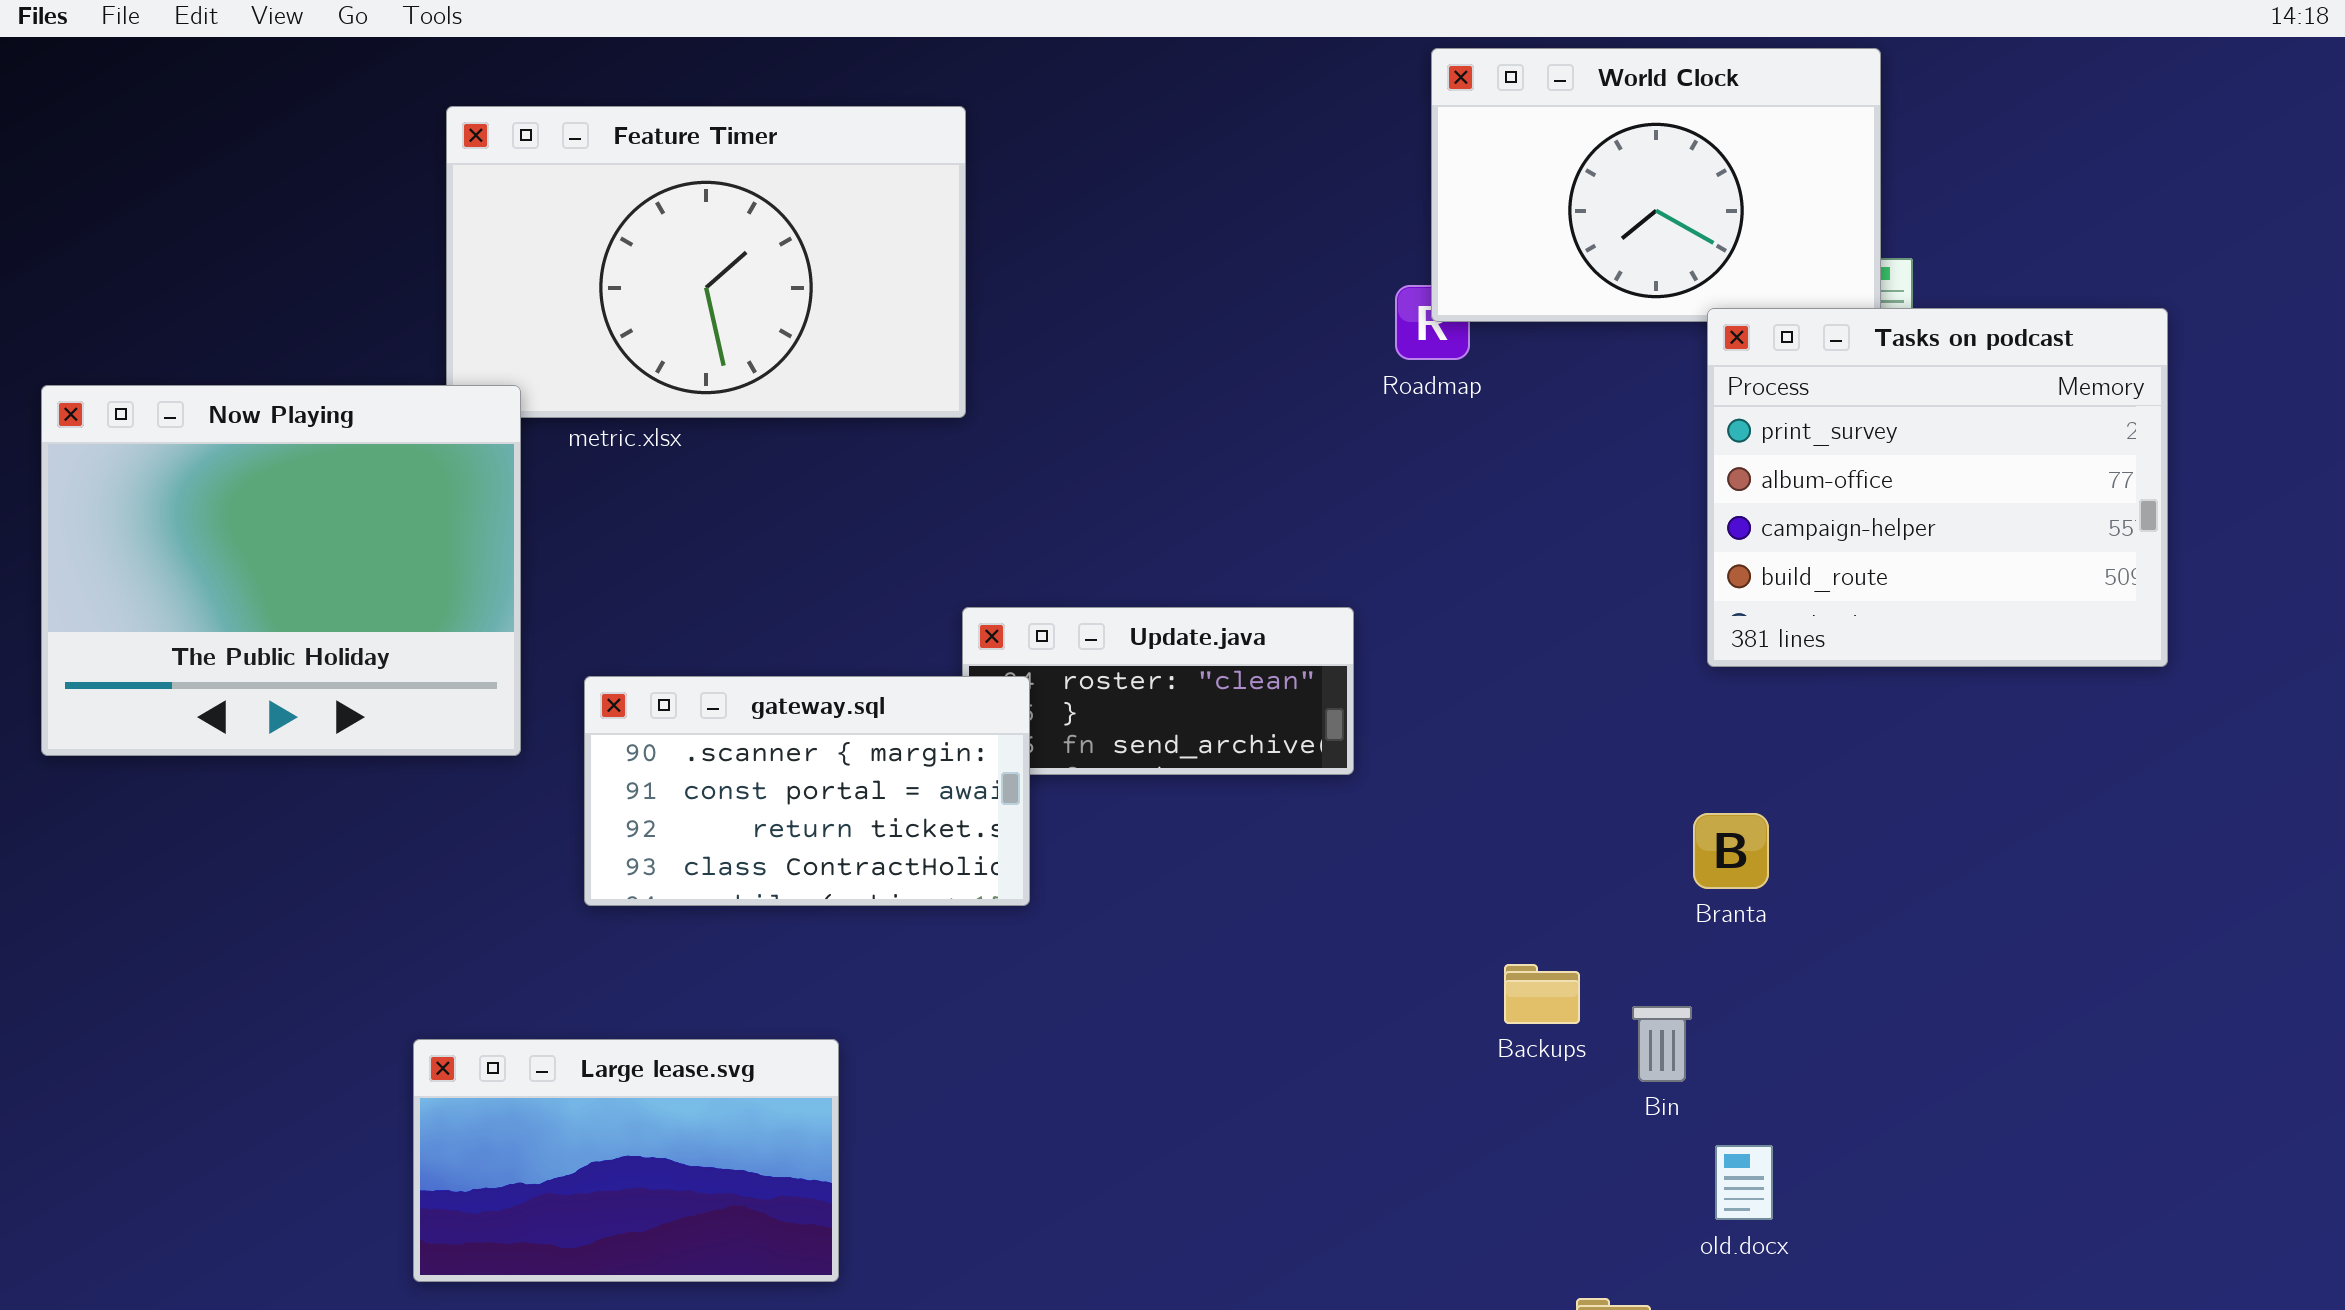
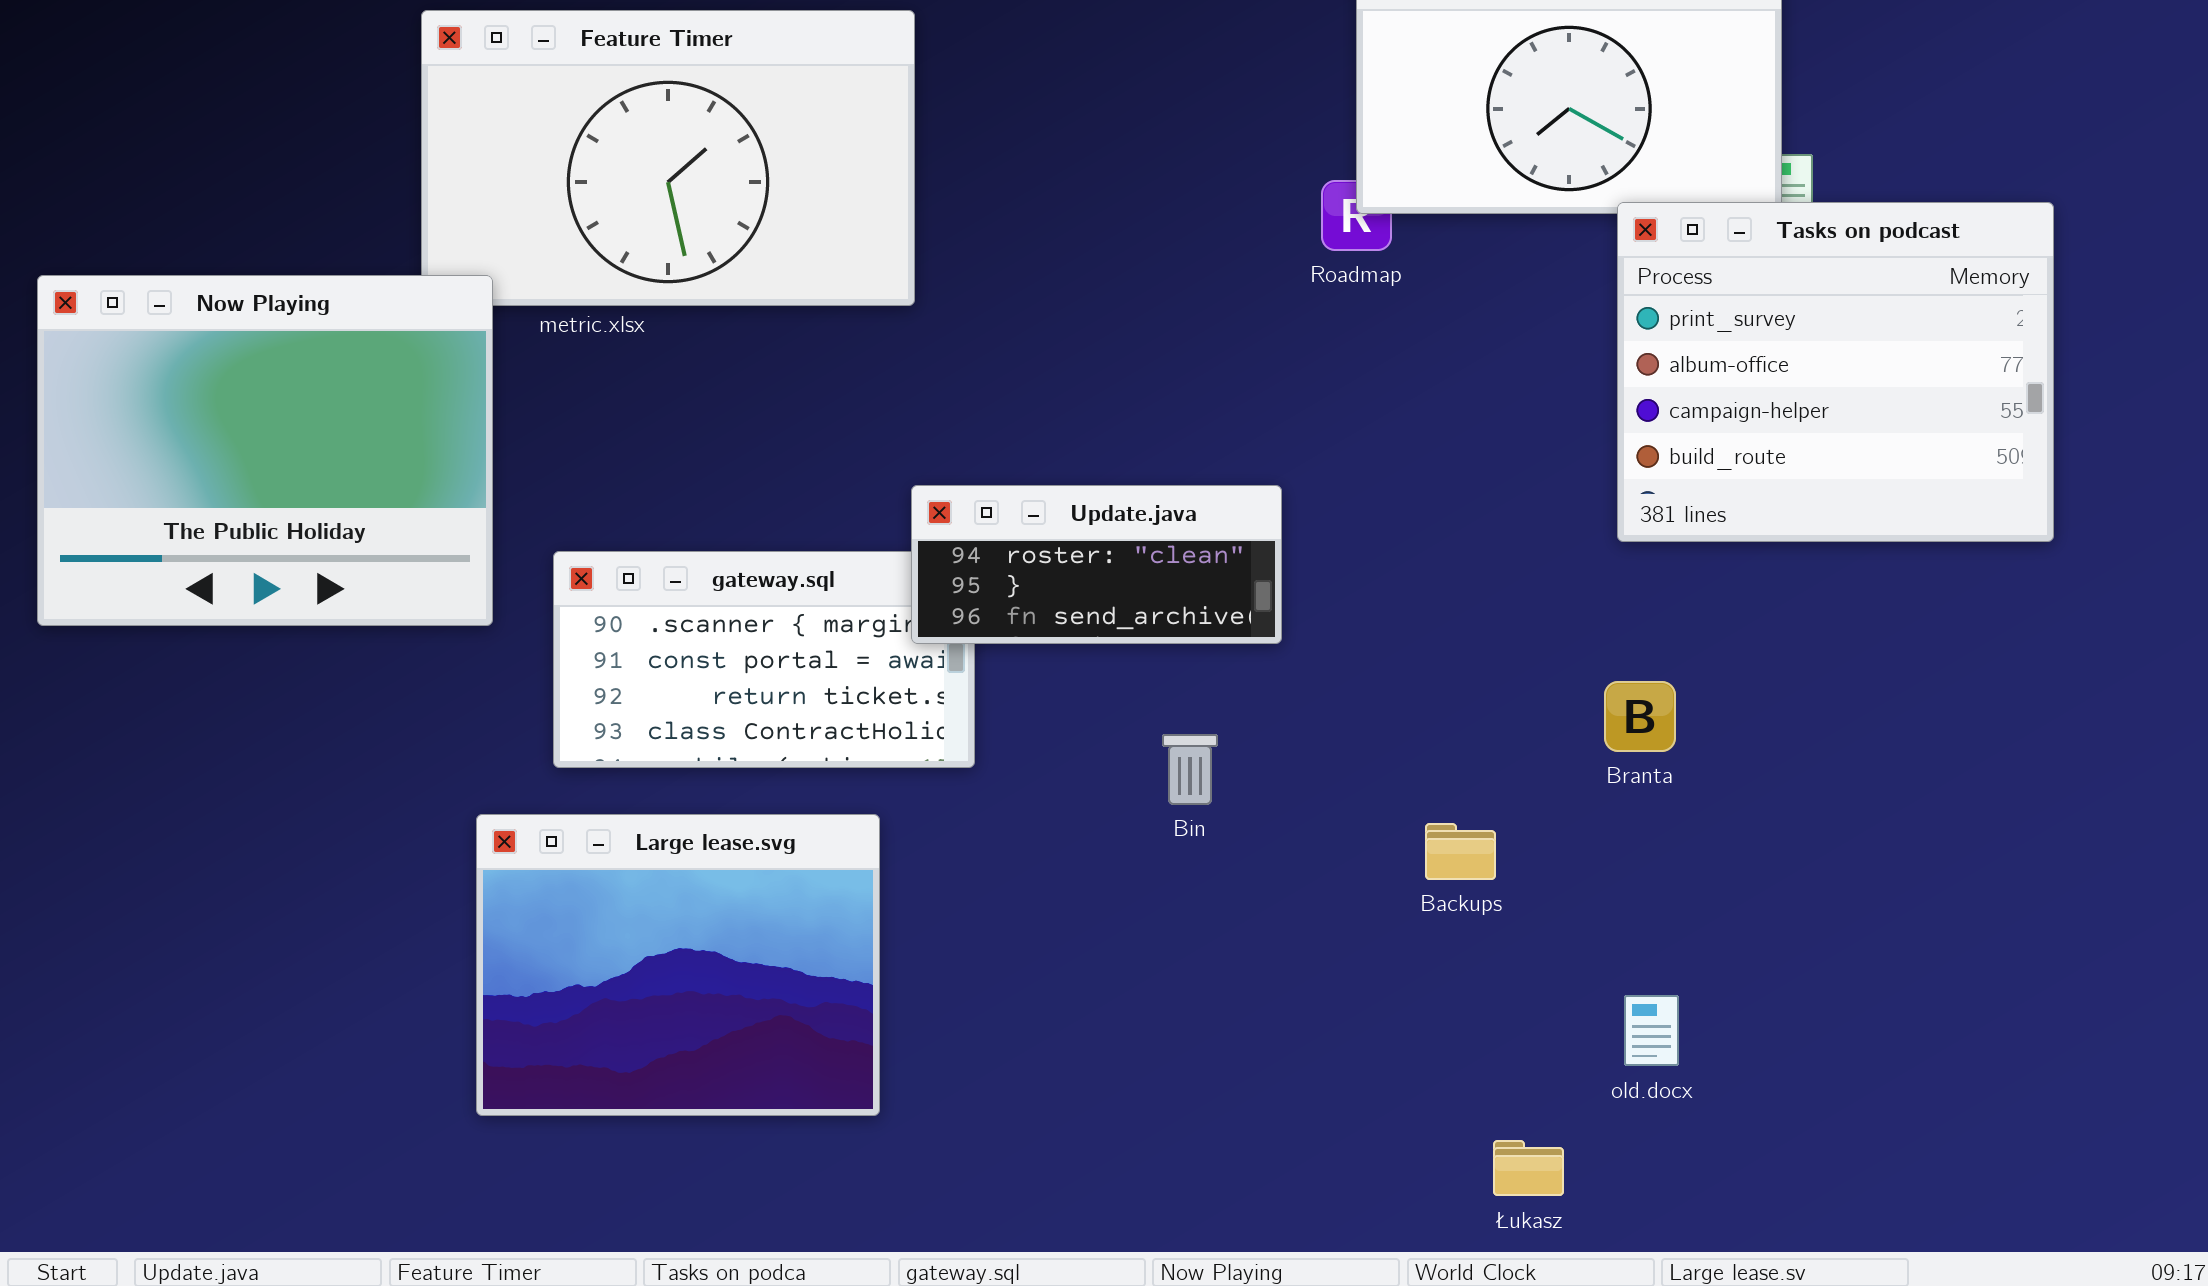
Update.java: [962,607,1354,775] -> [911,485,1282,644], raised
Bin: [1632,1006,1692,1082] -> [1162,734,1218,805], moved
Large lease.svg: [413,1039,839,1282] -> [476,814,880,1116], moved, resized

